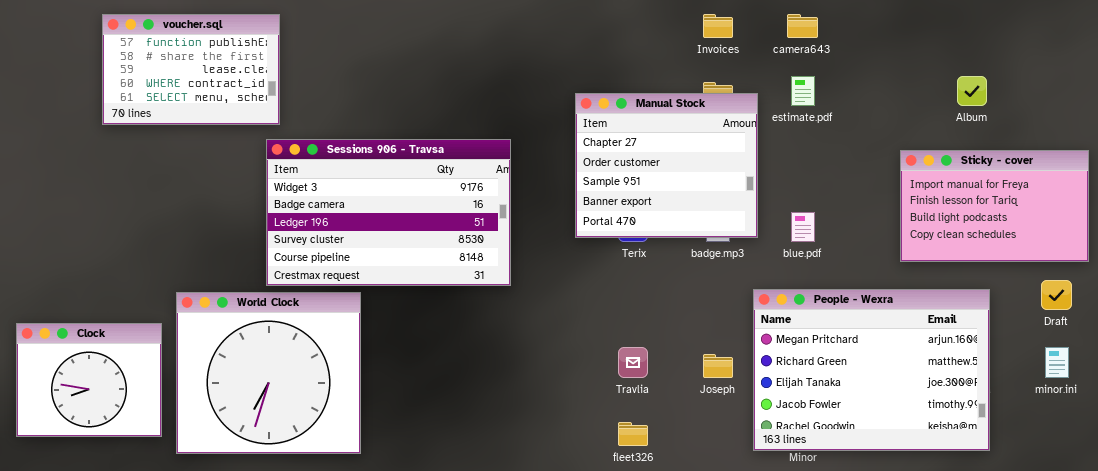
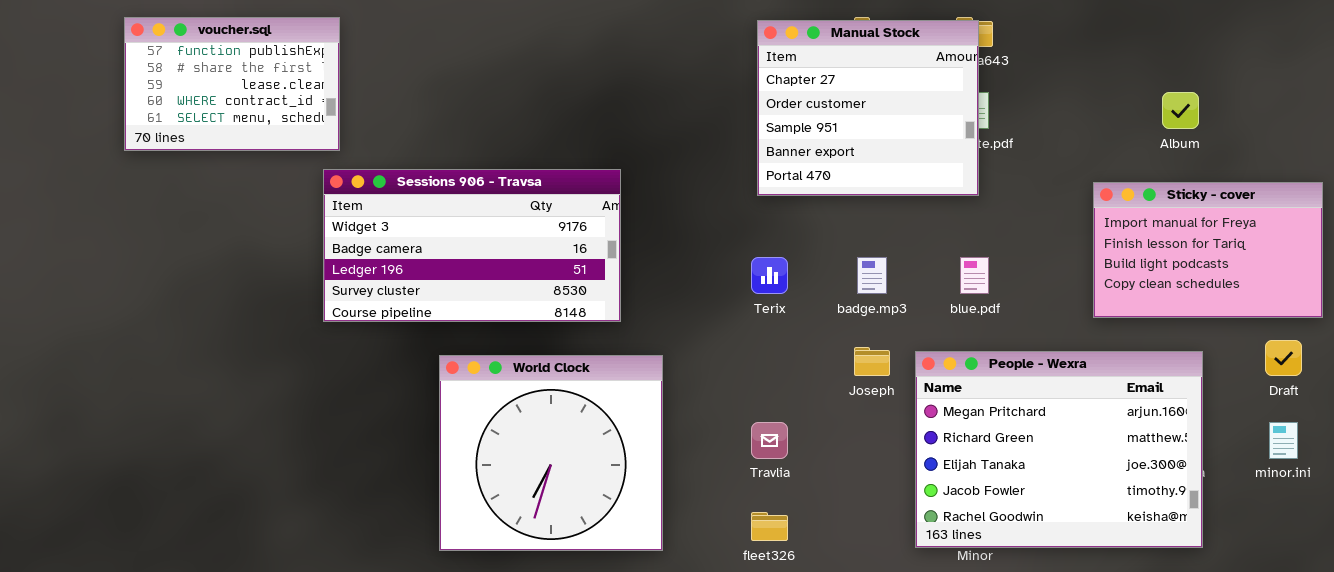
Manual Stock: [575,93,758,238] -> [757,20,979,196], moved
Sessions 906 - Travsa: [266,139,511,286] -> [323,169,621,322], resized
World Clock: [176,292,361,454] -> [439,355,663,551], moved
Clock: [16,323,162,437] -> none, closed
Joseph: [703,354,733,378] -> [854,347,890,376], moved

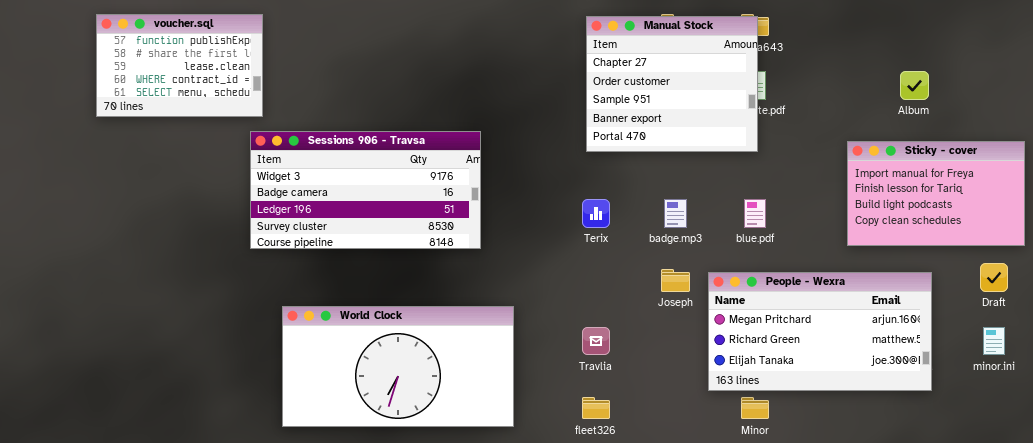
People - Wexra: [915,351,1203,548] -> [708,272,932,391], resized
World Clock: [439,355,663,551] -> [282,306,514,427], resized

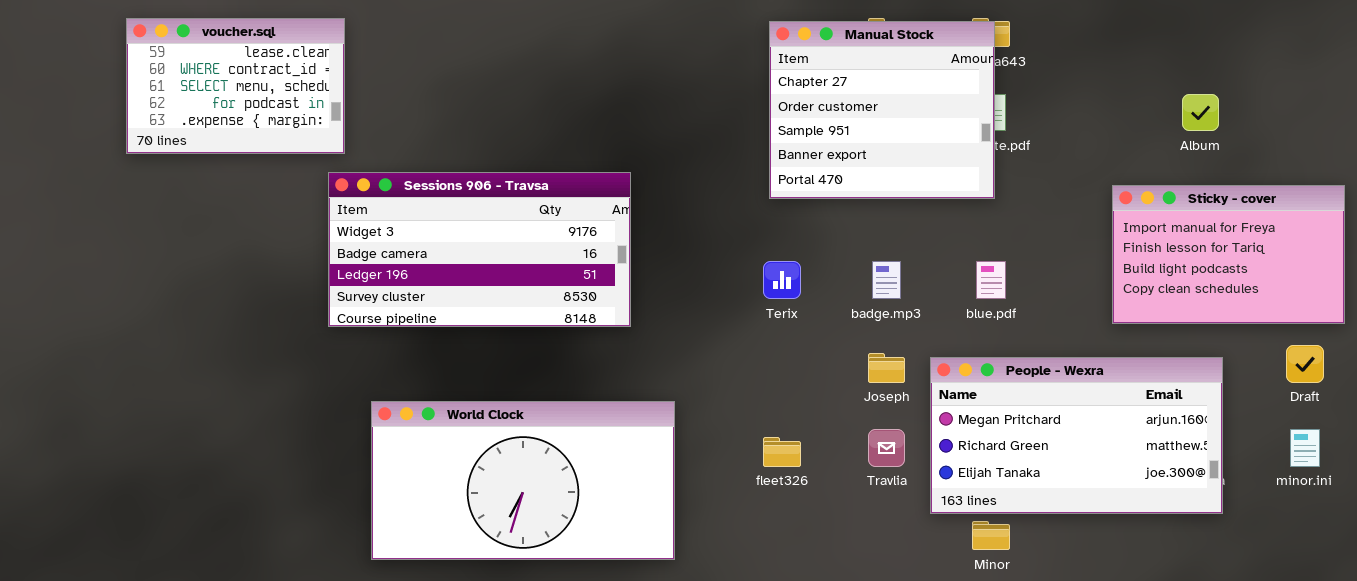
voucher.sql: [96,14,263,117] -> [126,18,345,154], scrolled down 2 rows
Travlia: [582,327,610,355] -> [868,429,905,467], moved
fleet326: [582,397,610,419] -> [763,437,801,467], moved

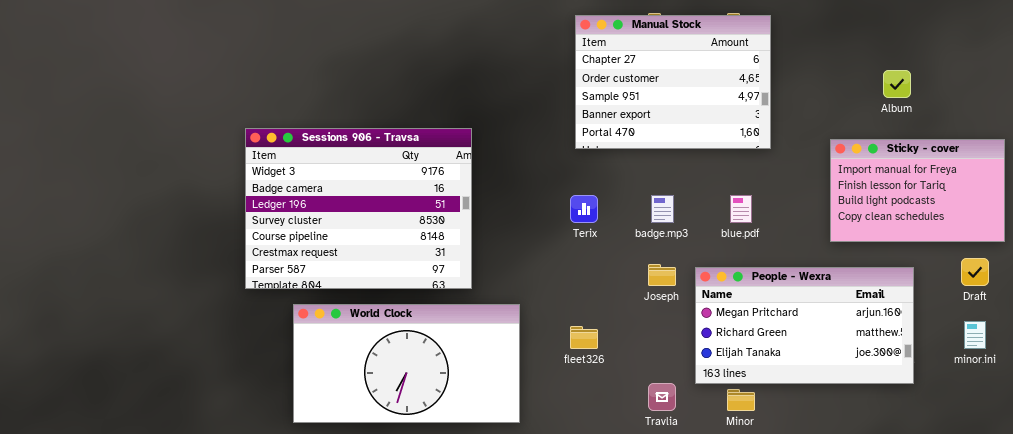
voucher.sql: [126,18,345,154] -> none, closed
Manual Stock: [769,21,995,199] -> [575,15,771,149], resized
Sessions 906 - Travsa: [328,172,631,327] -> [245,128,472,289], resized
World Clock: [371,401,675,560] -> [293,304,520,423], moved
Travlia: [868,429,905,467] -> [648,383,676,411], moved

